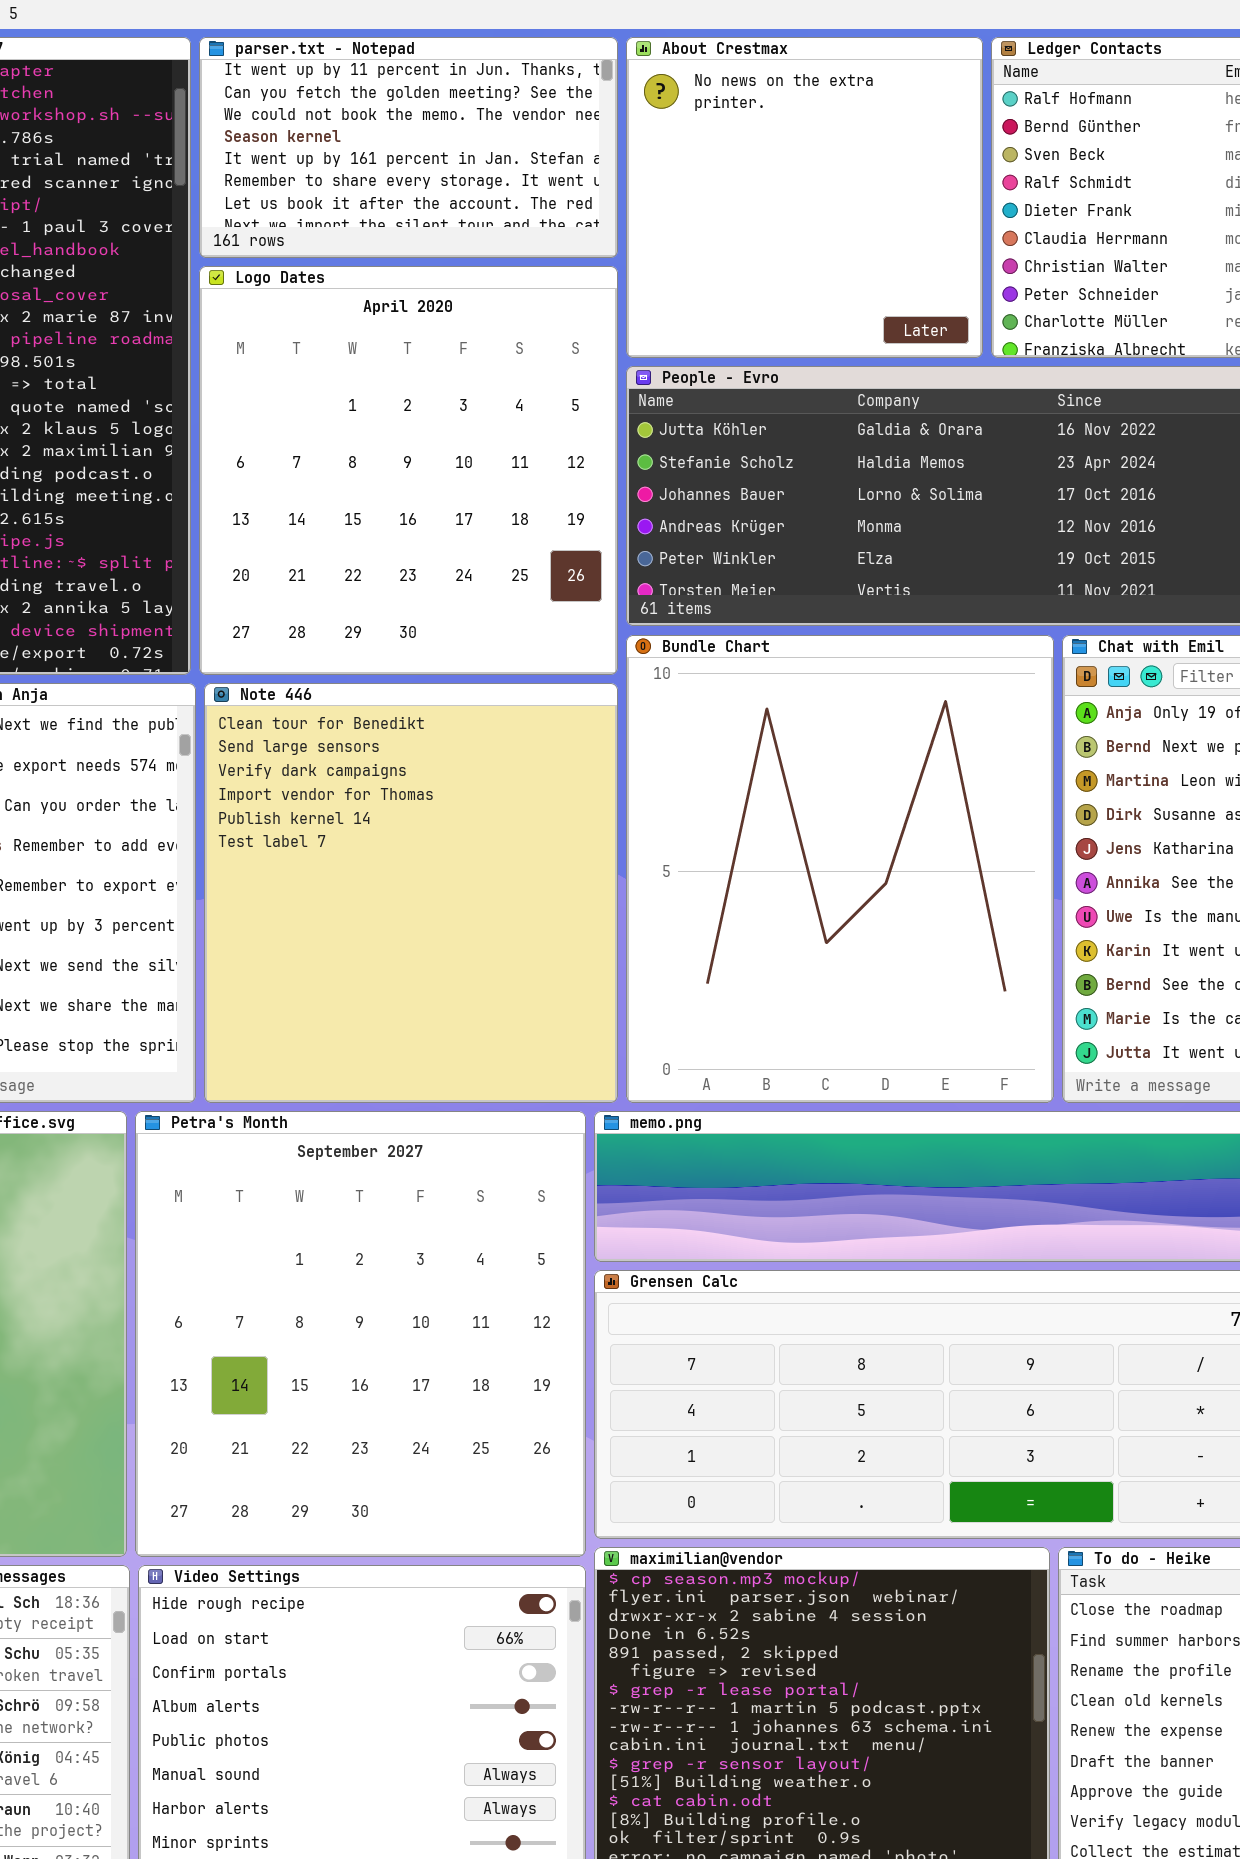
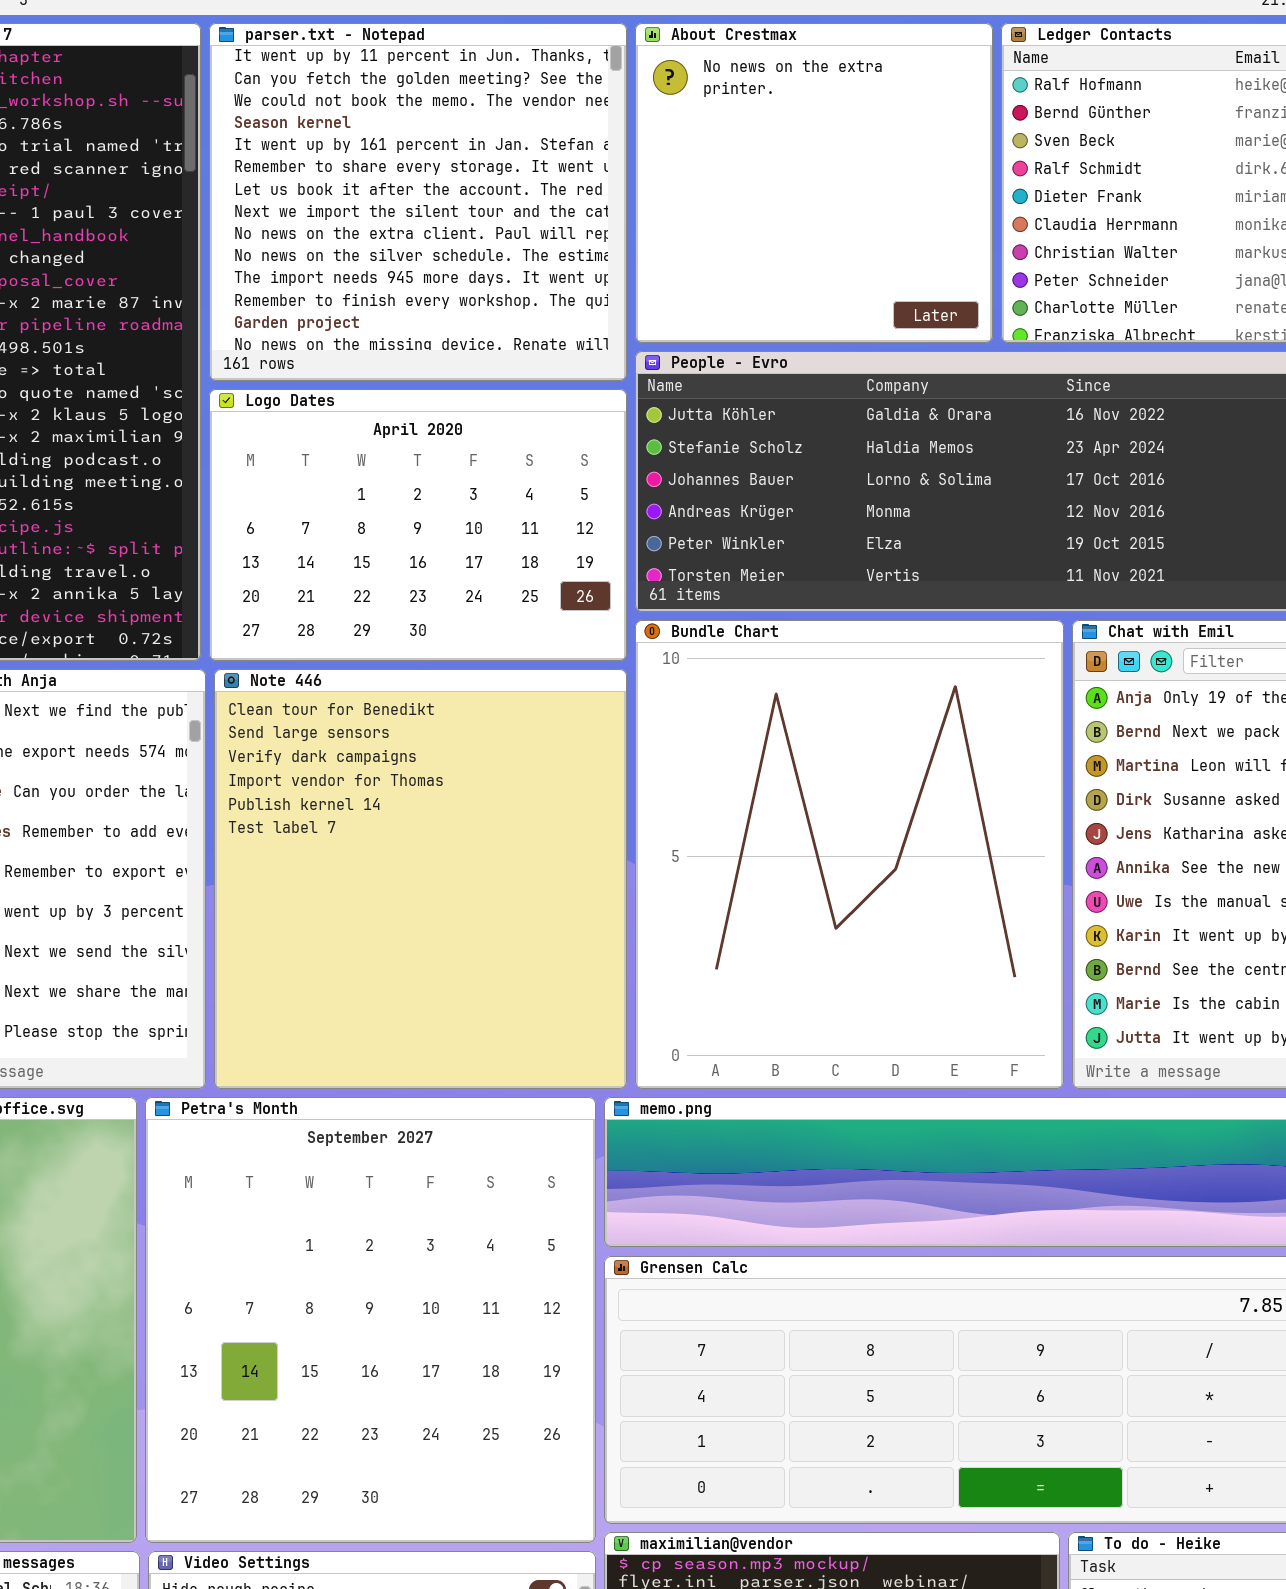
parser.txt - Notepad: [199,37,618,258] -> [209,23,627,381], resized
Logo Dates: [199,266,618,675] -> [209,389,627,661], resized

